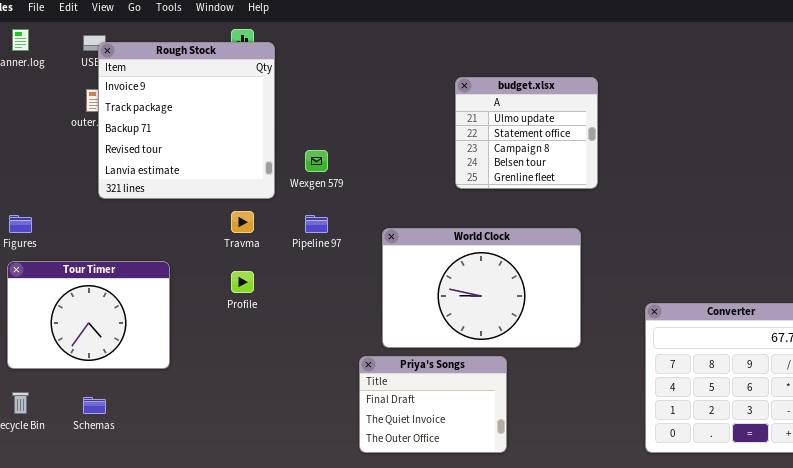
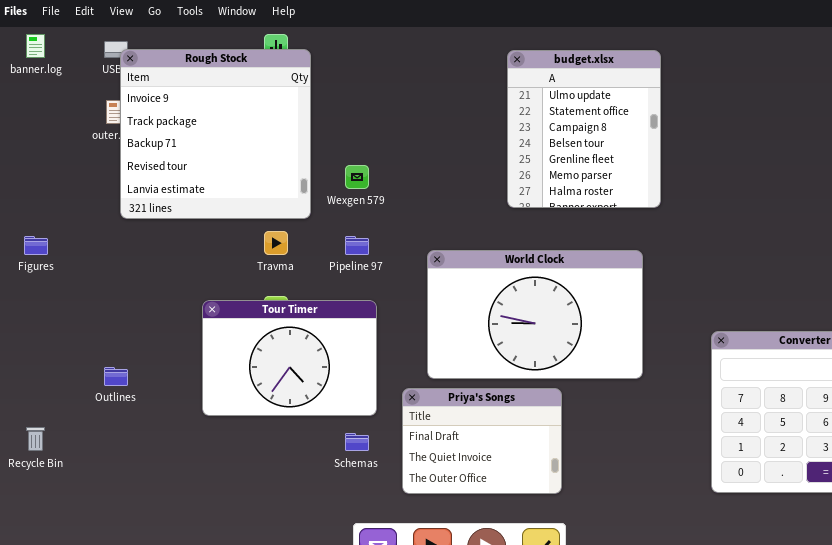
budget.xlsx: [455,77,598,189] -> [507,50,661,208], resized
Tour Timer: [7,261,170,369] -> [202,300,377,416], moved
Schemas: [83,397,106,414] -> [345,433,369,451], moved

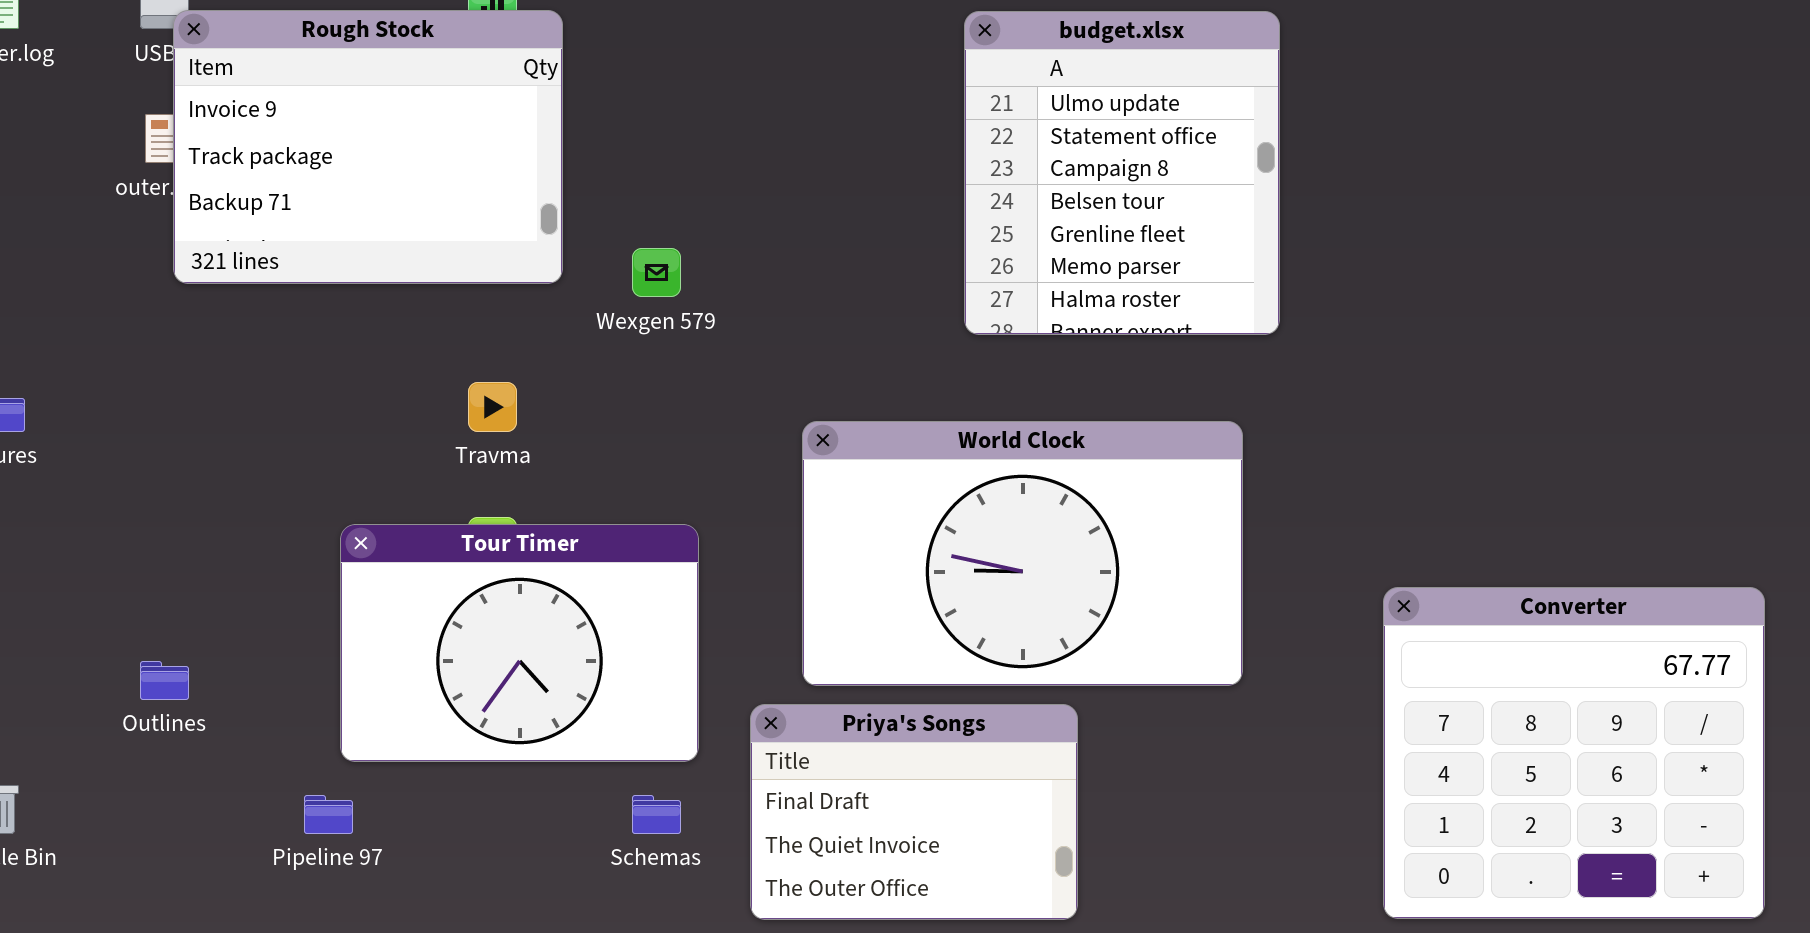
Rough Stock: [120,49,311,219] -> [173,10,563,284], resized
Pipeline 97: [345,236,369,255] -> [304,795,353,834], moved

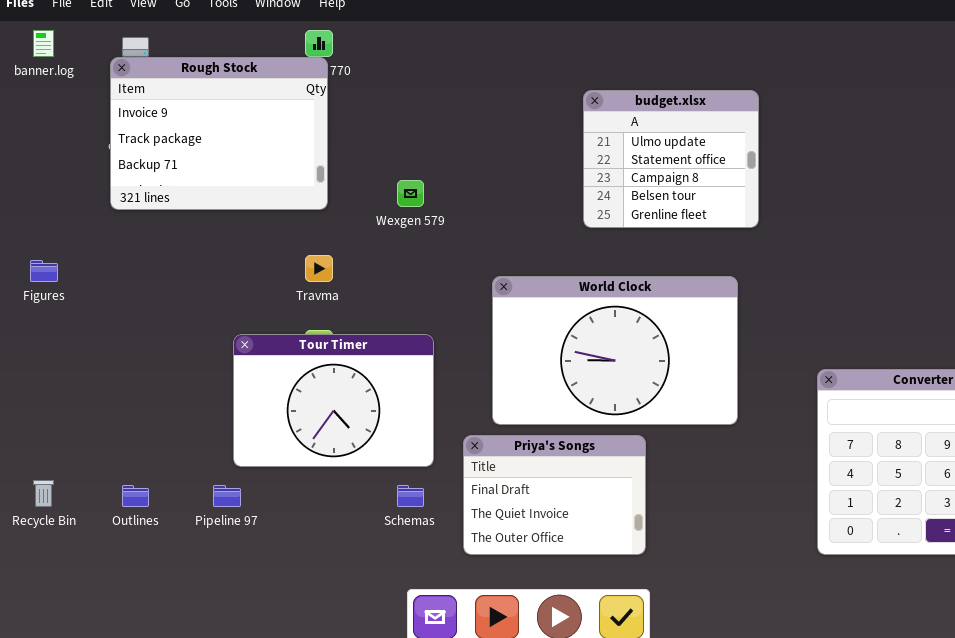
Rough Stock: [173,10,563,284] -> [110,57,328,210], moved
budget.xlsx: [964,11,1280,335] -> [583,90,759,228], resized
Outlines: [140,661,189,700] -> [122,485,149,507], moved

